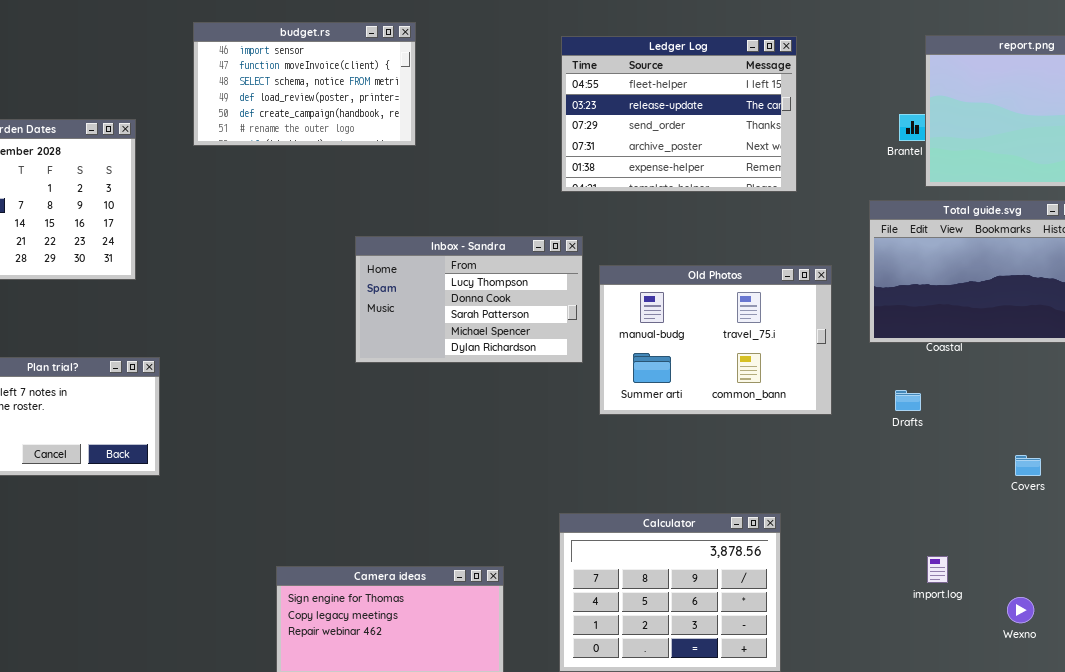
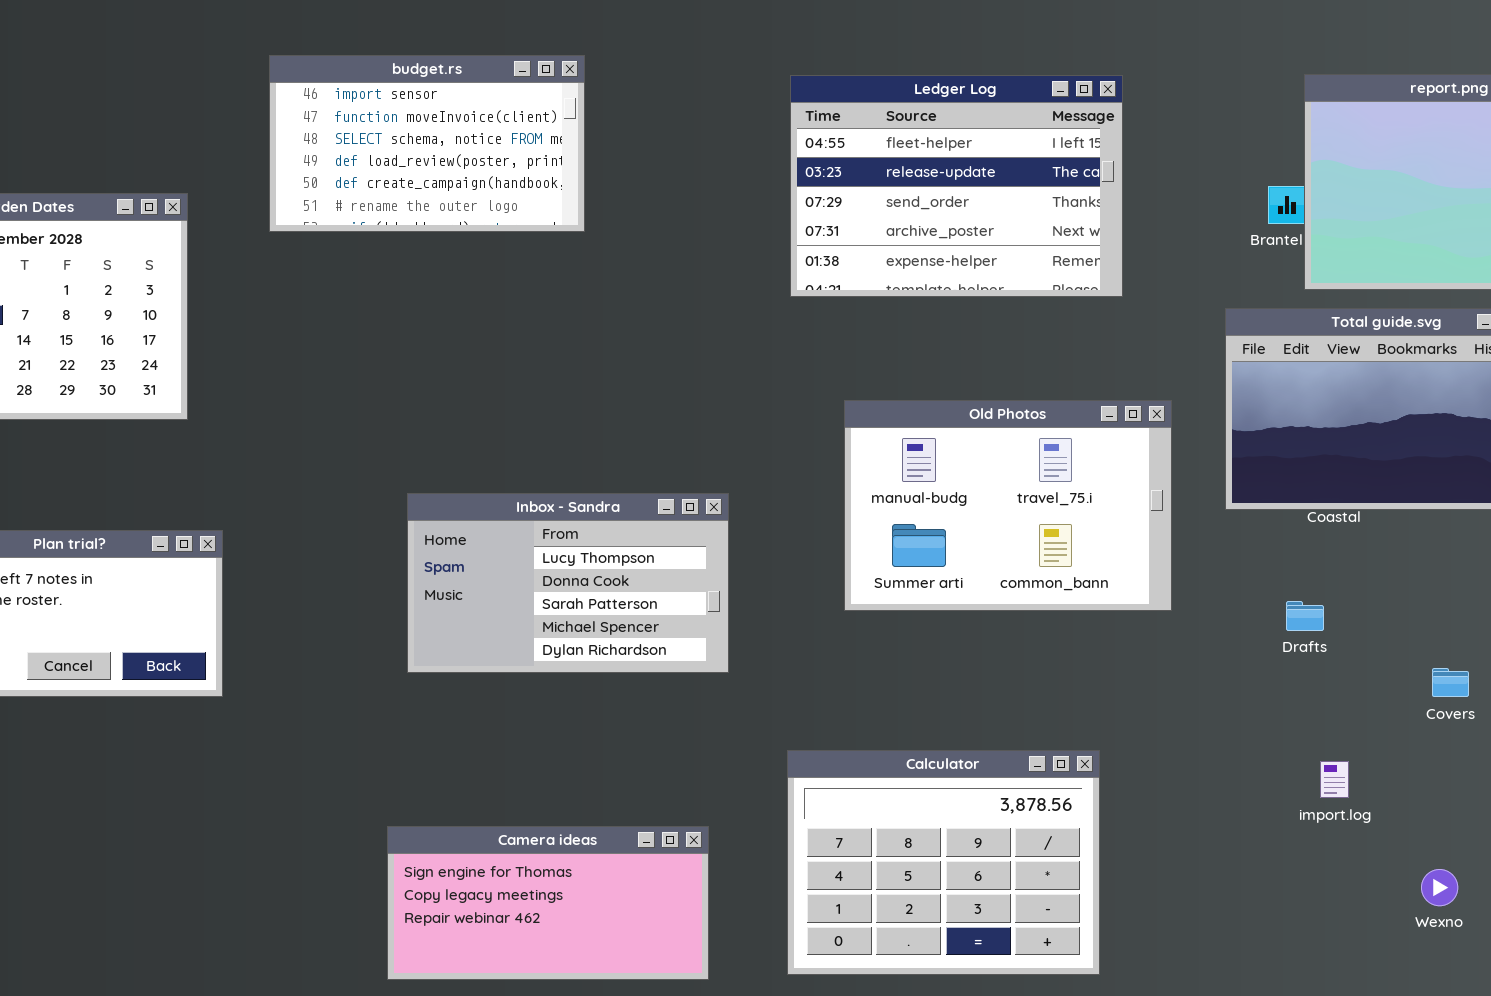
Inbox - Sandra: [355,236,583,363] -> [407,493,729,673], moved
Drafts: [895,390,921,411] -> [1286,601,1324,631], moved
import.log: [927,556,948,583] -> [1320,761,1349,798], moved

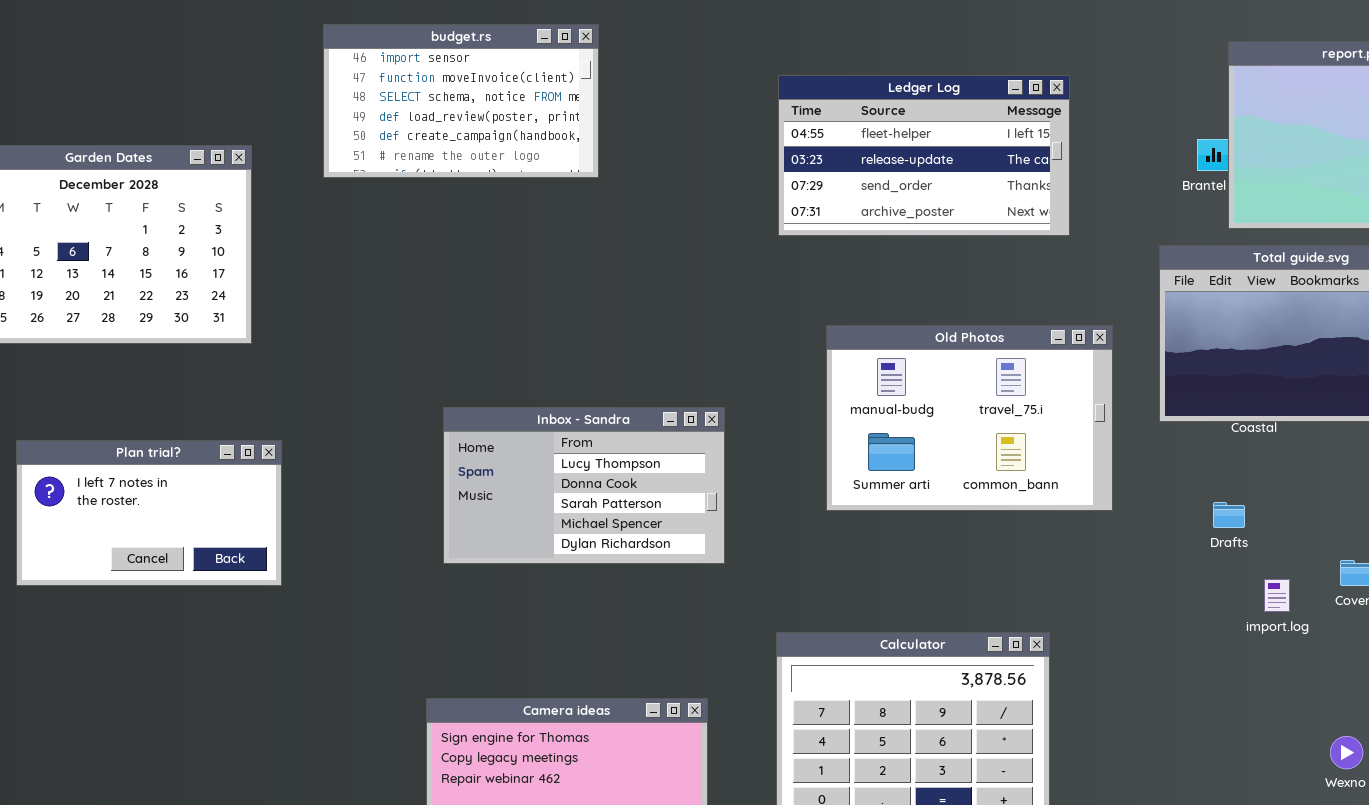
Ledger Log: [790,75,1123,297] -> [778,75,1070,236], resized
import.log: [1320,761,1349,798] -> [1264,579,1290,612], moved

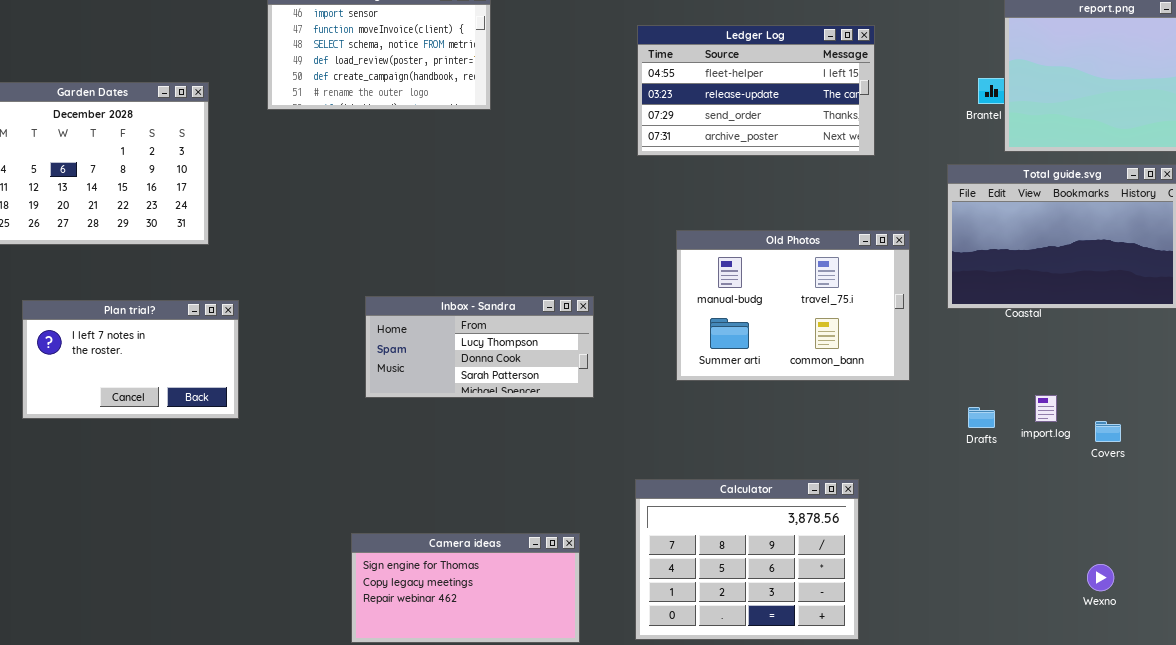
Inbox - Sandra: [443,407,725,564] -> [365,296,594,398], resized
Plan trial?: [16,440,282,586] -> [22,300,239,419], moved
Drafts: [1213,502,1245,528] -> [968,407,995,428], moved
import.log: [1264,579,1290,612] -> [1035,395,1057,422], moved

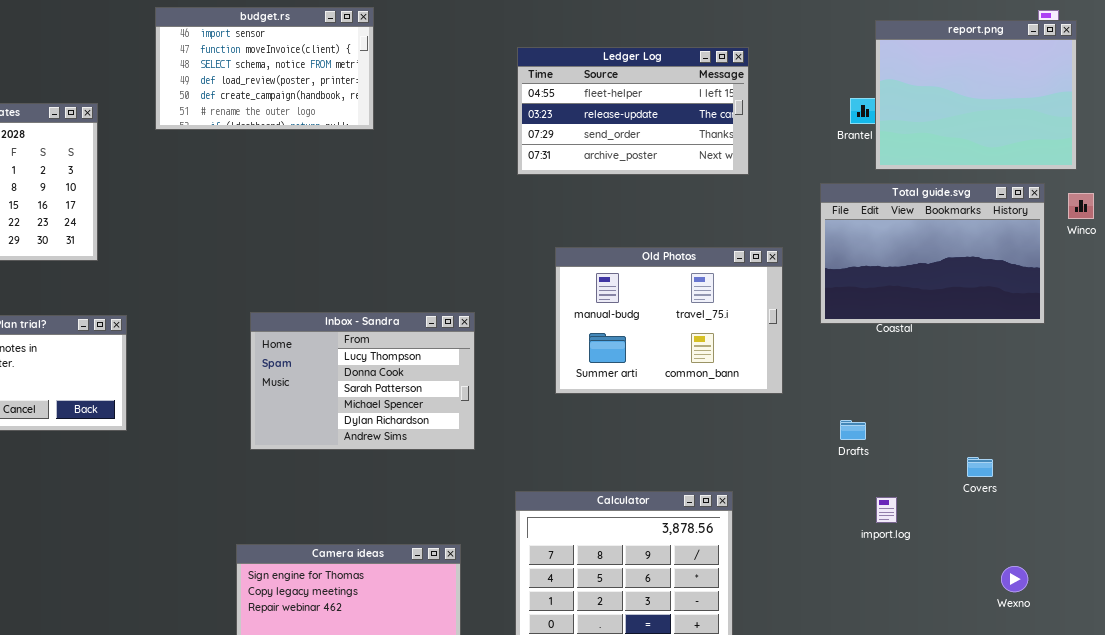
Inbox - Sandra: [365,296,594,398] -> [250,312,475,450], resized
import.log: [1035,395,1057,422] -> [876,497,897,523], moved
Covers: [1095,421,1121,442] -> [967,457,993,477], moved
Wexno: [1087,564,1114,591] -> [1001,566,1028,592], moved

